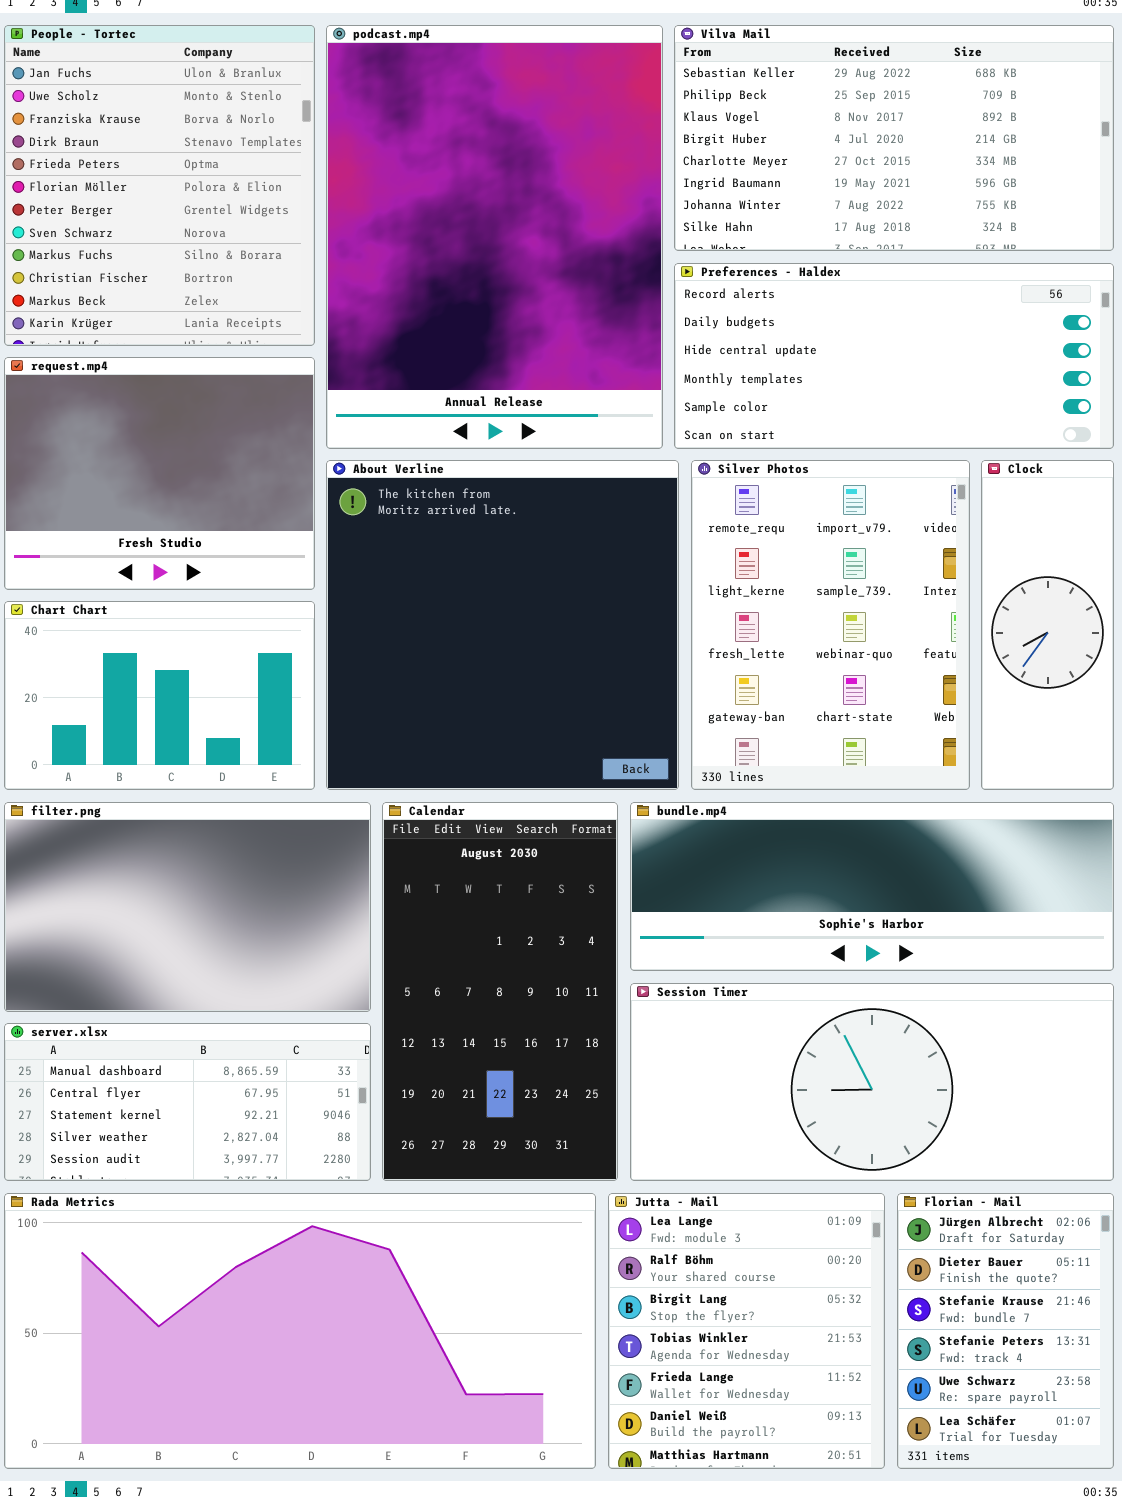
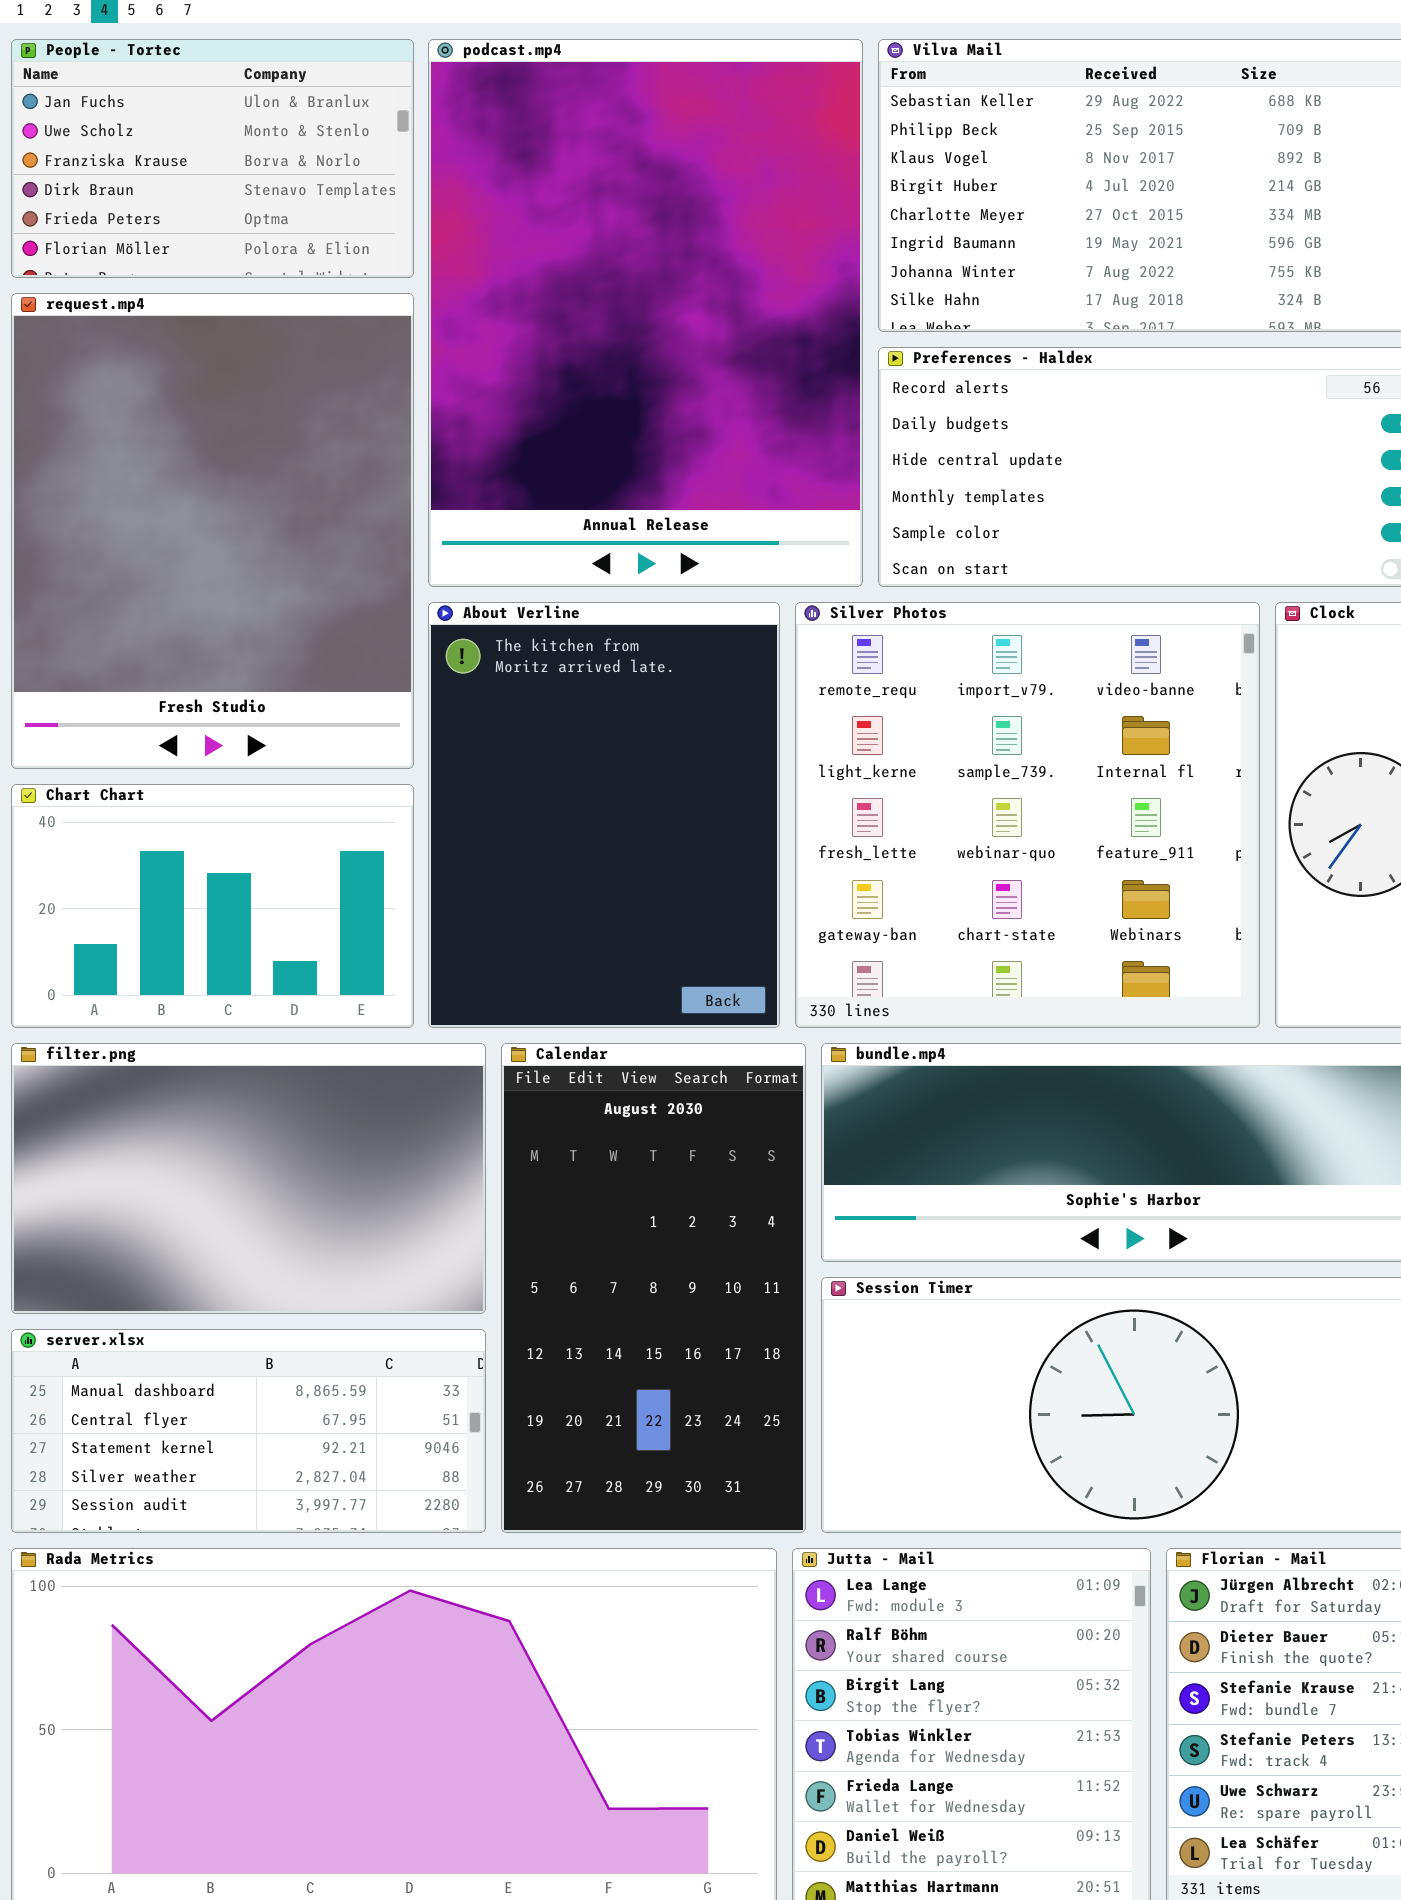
People - Tortec: [4,25,315,346] -> [11,39,414,278], resized
request.mp4: [4,357,315,590] -> [11,293,414,769], resized
About Verline: [326,460,679,790] -> [428,602,780,1028], resized
Silver Photos: [691,460,970,790] -> [795,602,1260,1028], resized

